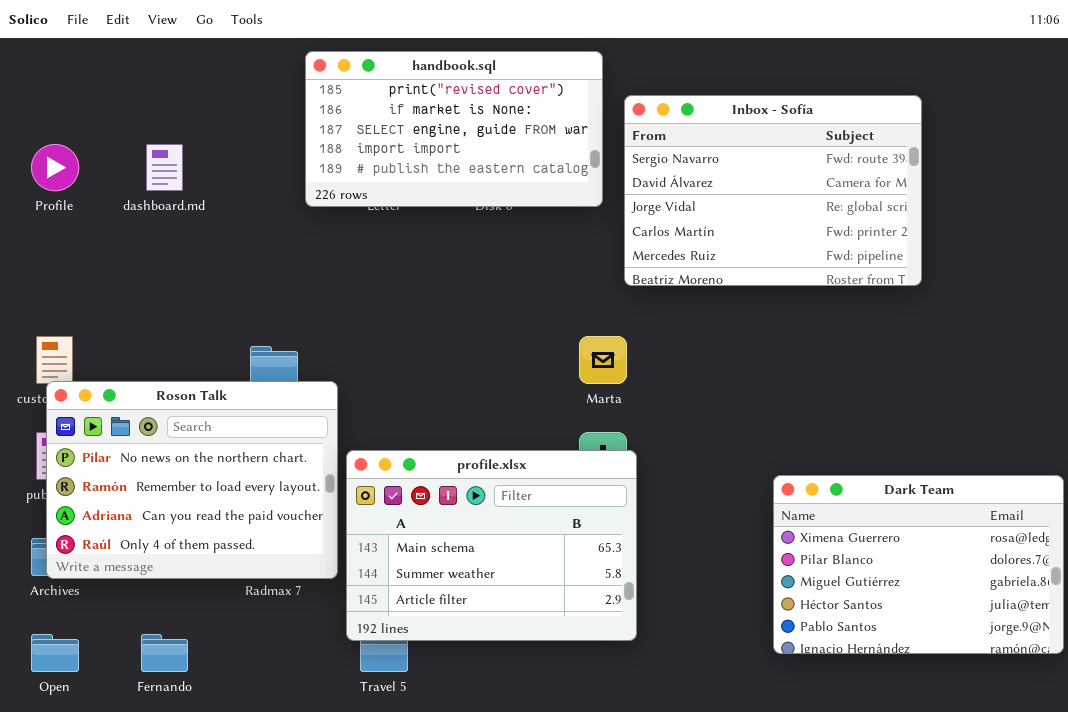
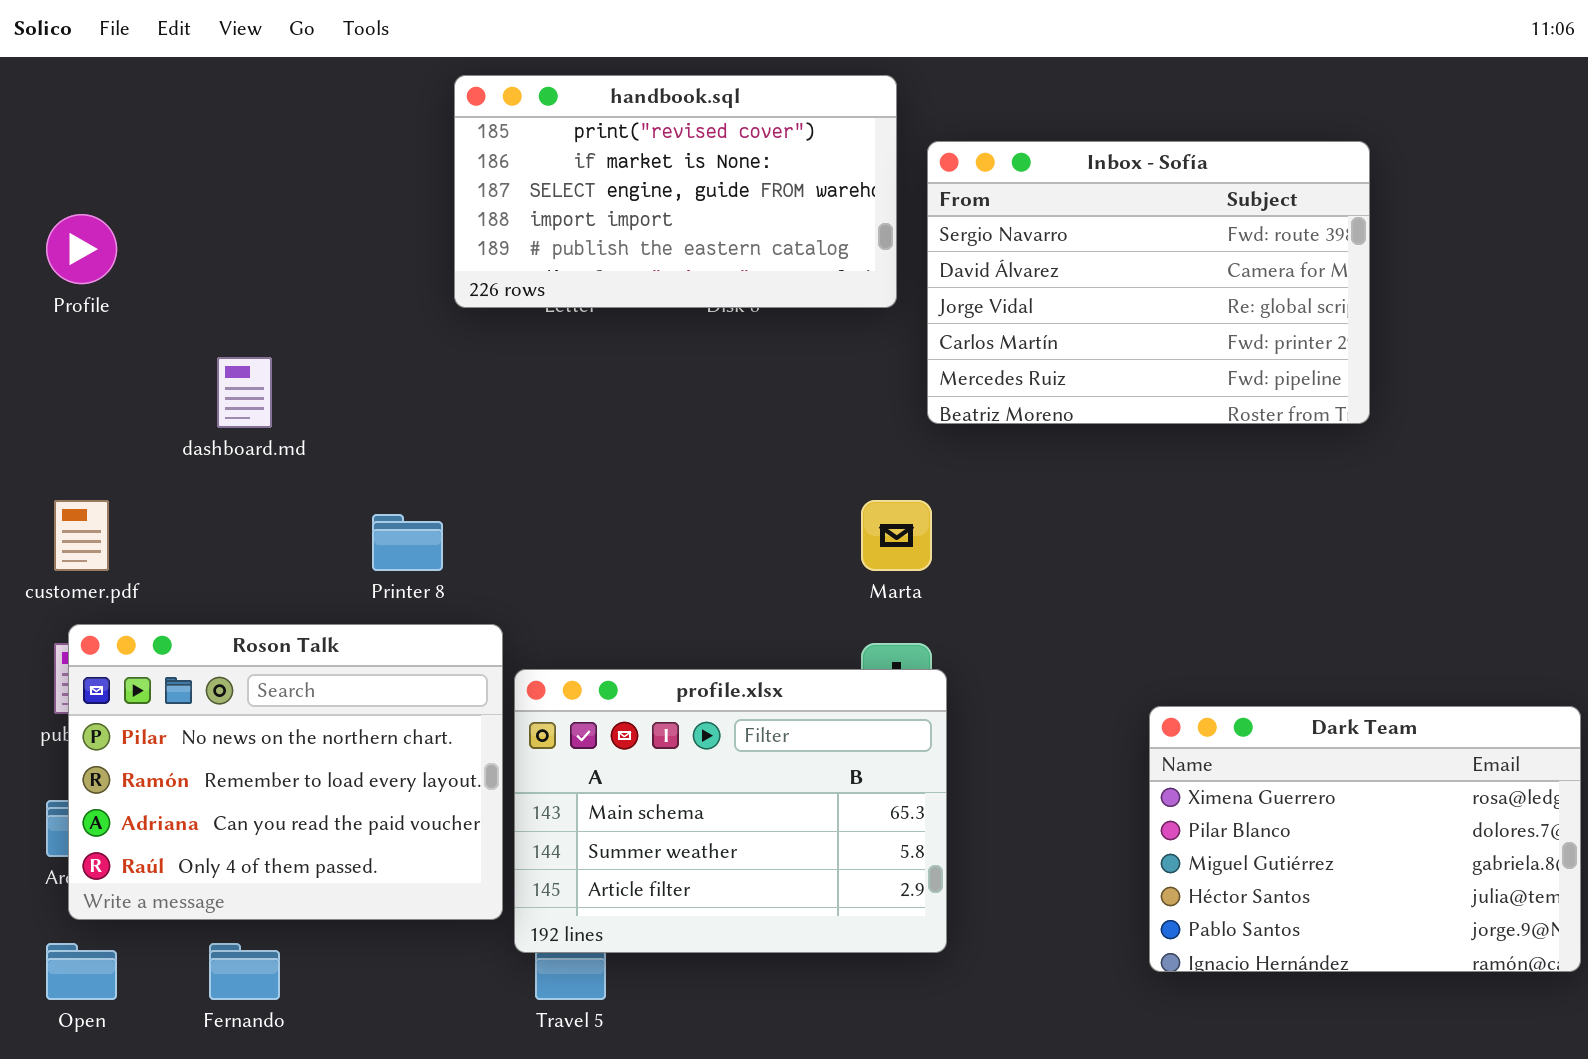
dashboard.md: [146,144,183,191] -> [217,357,272,428], moved
Roson Talk: [46,381,338,579] -> [68,624,503,920], moved

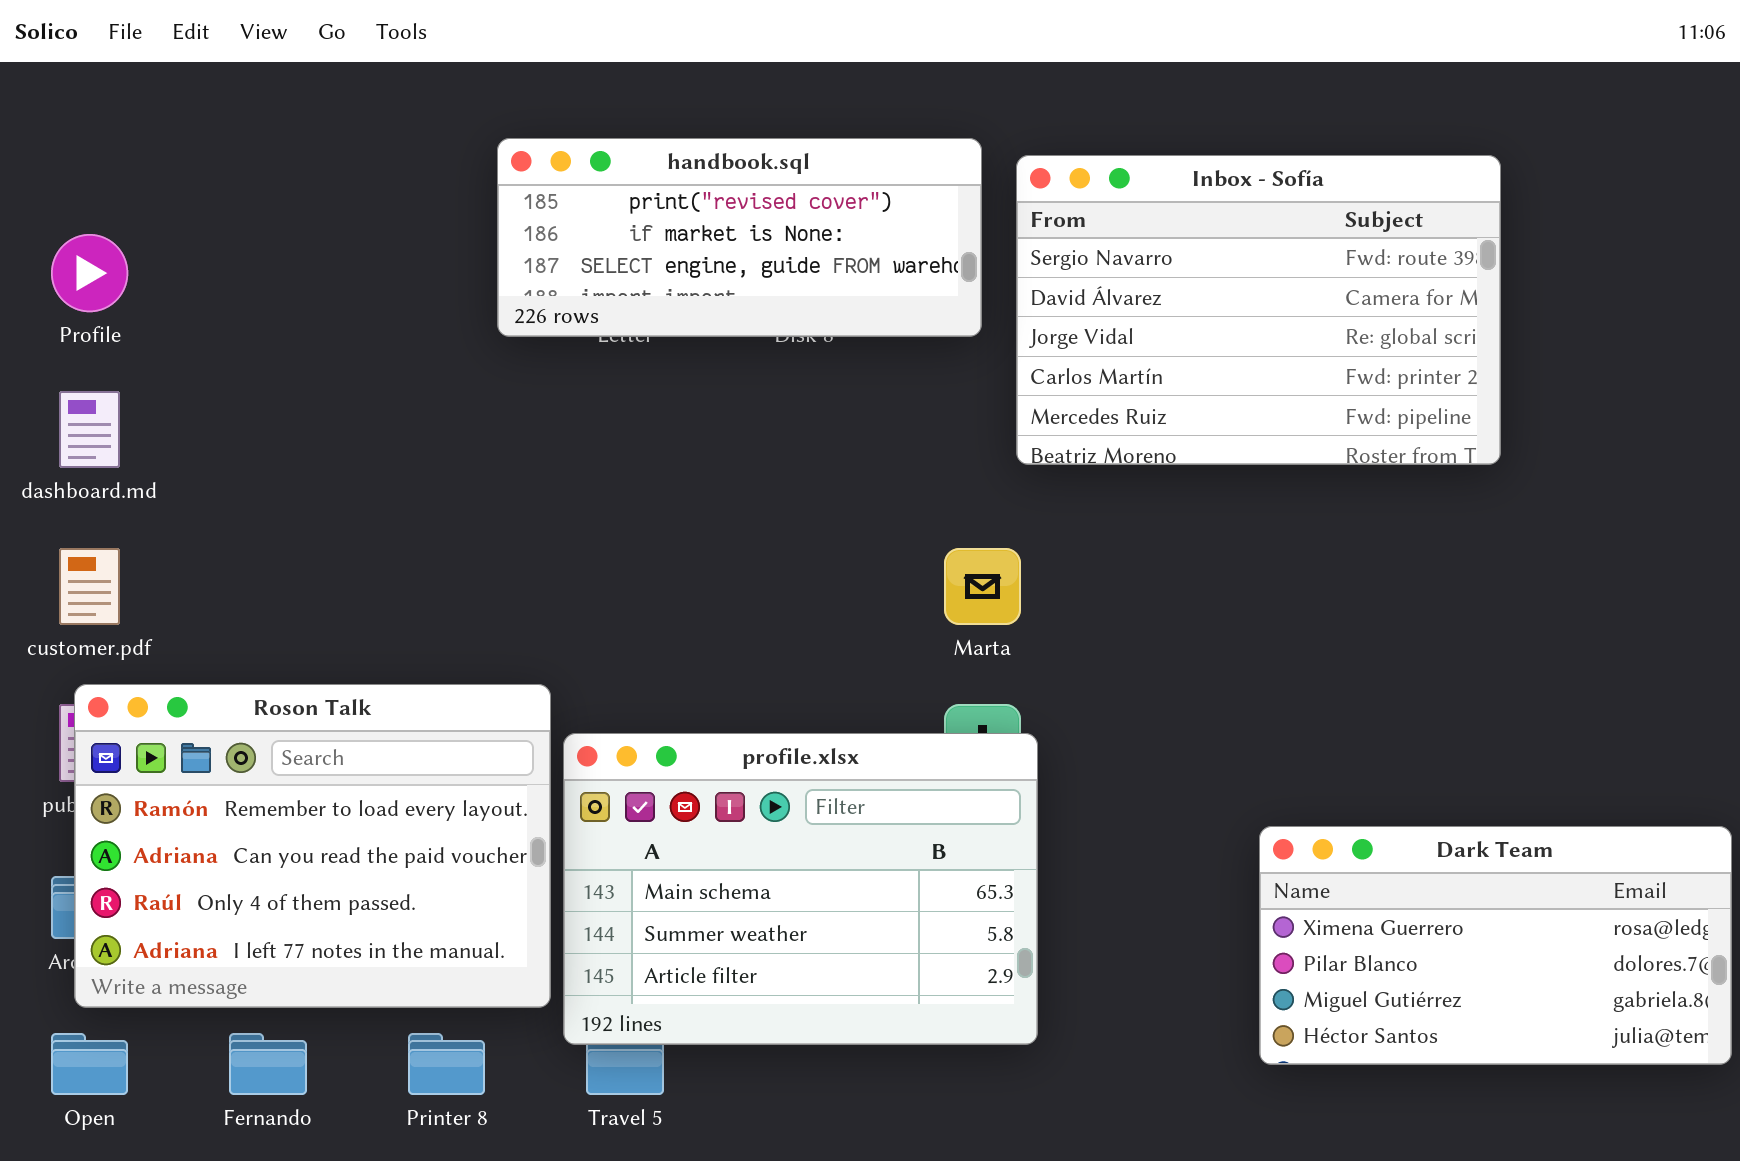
handbook.sql: [454,75,897,308] -> [497,138,982,337], resized
dashboard.md: [217,357,272,428] -> [59,391,120,468], moved
Printer 8: [372,514,443,571] -> [408,1033,485,1095], moved
Roson Talk: [68,624,503,920] -> [74,684,551,1008], scrolled down 1 row
Dark Team: [1149,706,1581,972] -> [1259,826,1732,1065], resized

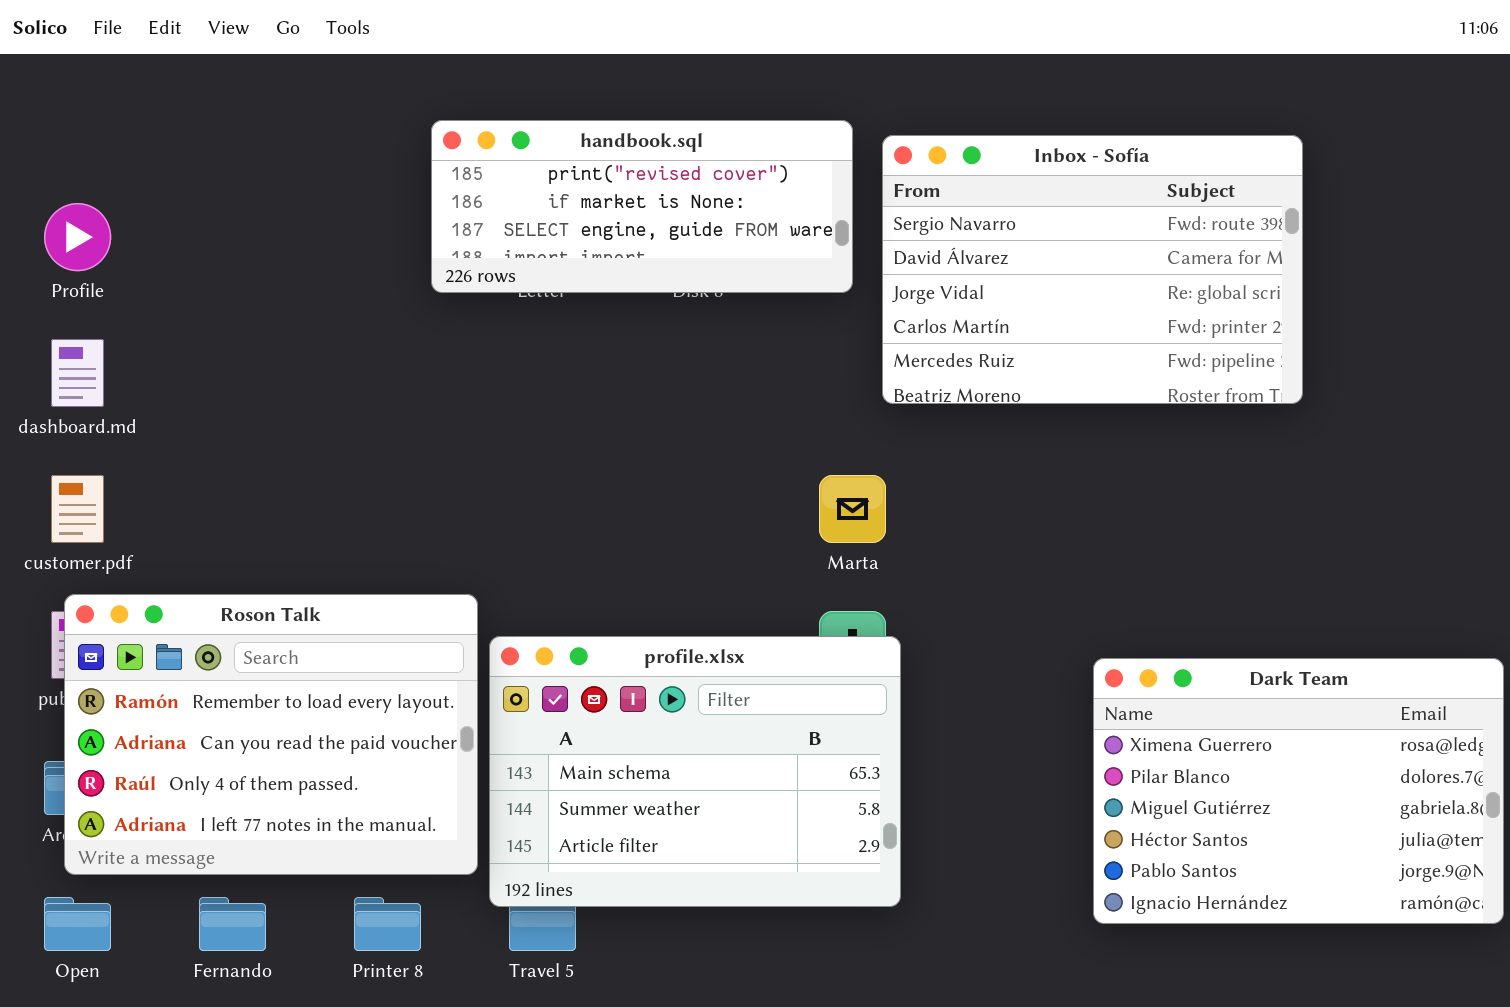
Dark Team: [1259,826,1732,1065] -> [1093,658,1504,924], resized

